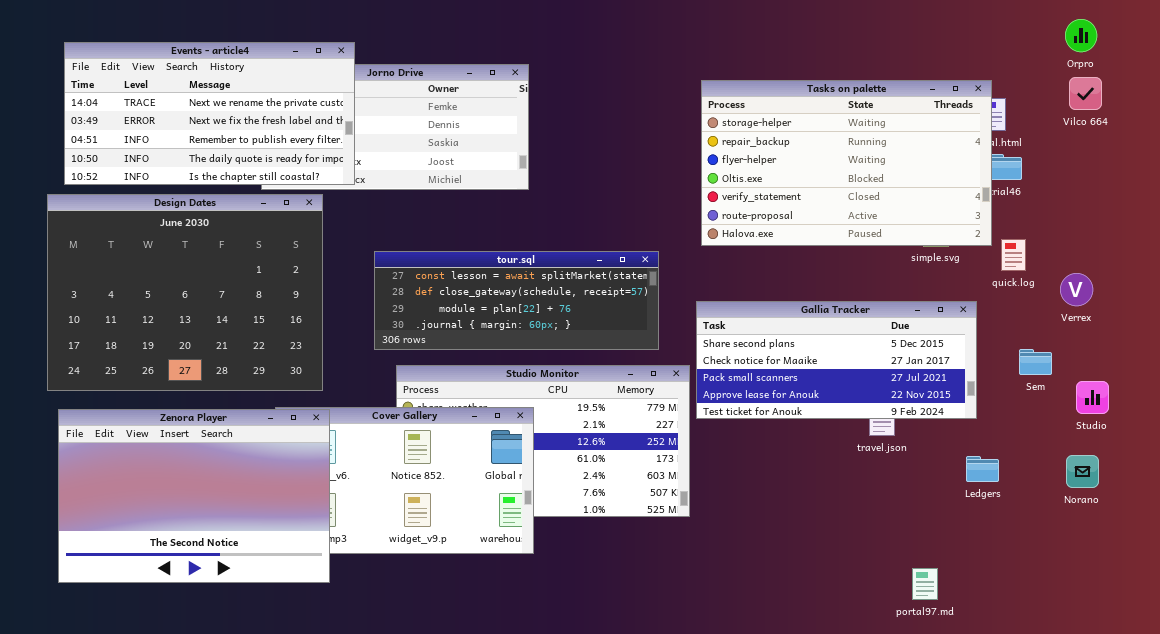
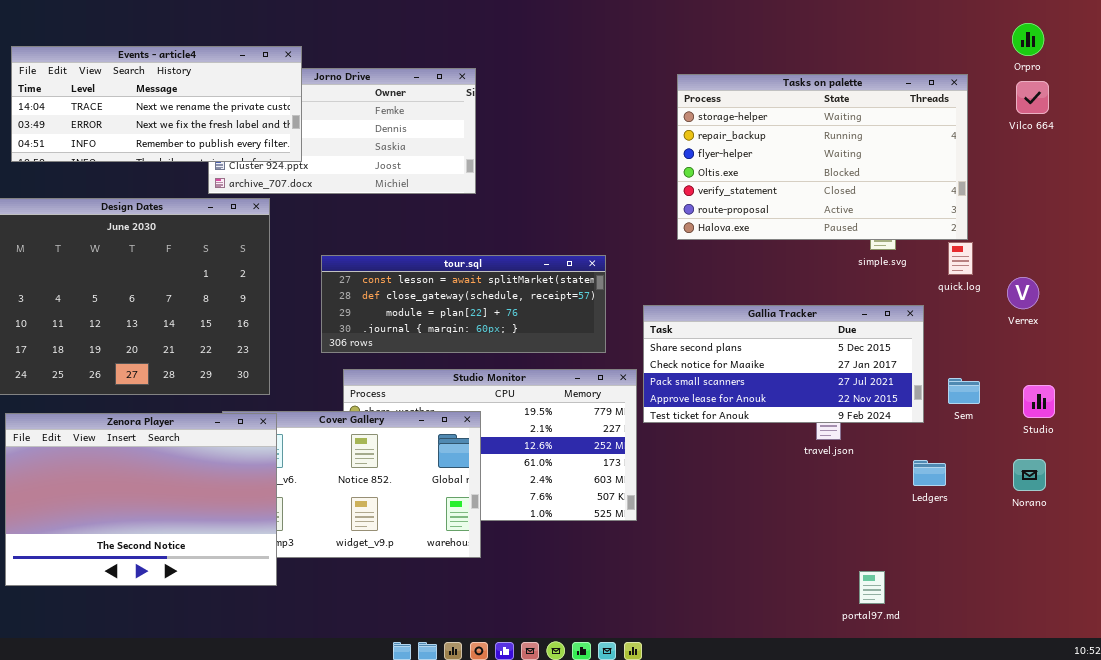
Events - article4: [64,42,355,185] -> [11,46,302,162], resized
Tasks on palette: [701,80,992,246] -> [677,74,968,240], moved
Sem: [1019,349,1052,375] -> [948,378,980,404], moved

